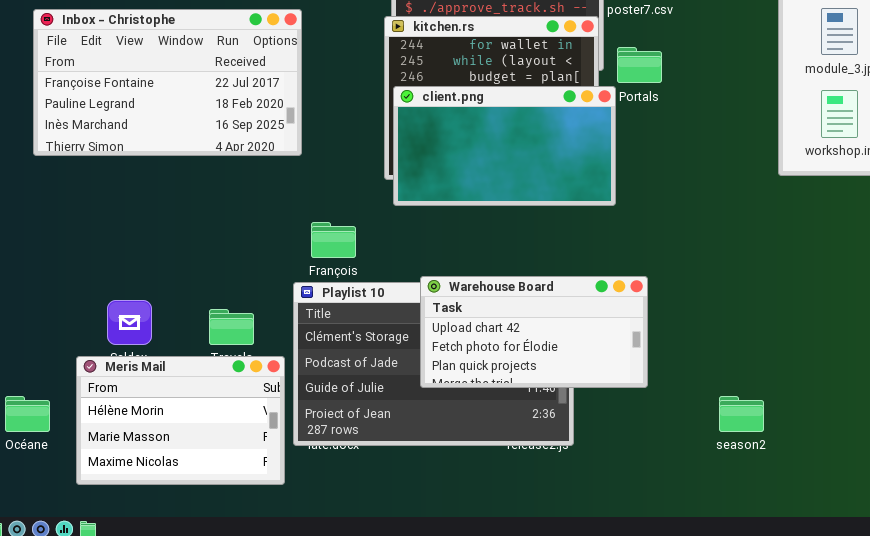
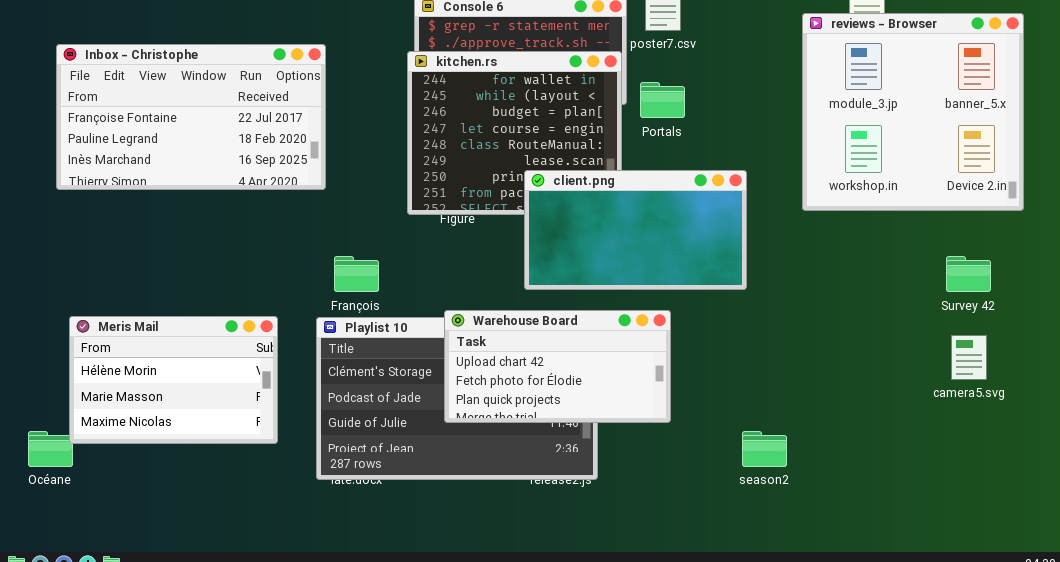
client.png: [393,86,616,206] -> [524,170,747,290], moved
Meris Mail: [76,356,285,485] -> [69,316,278,444], moved

